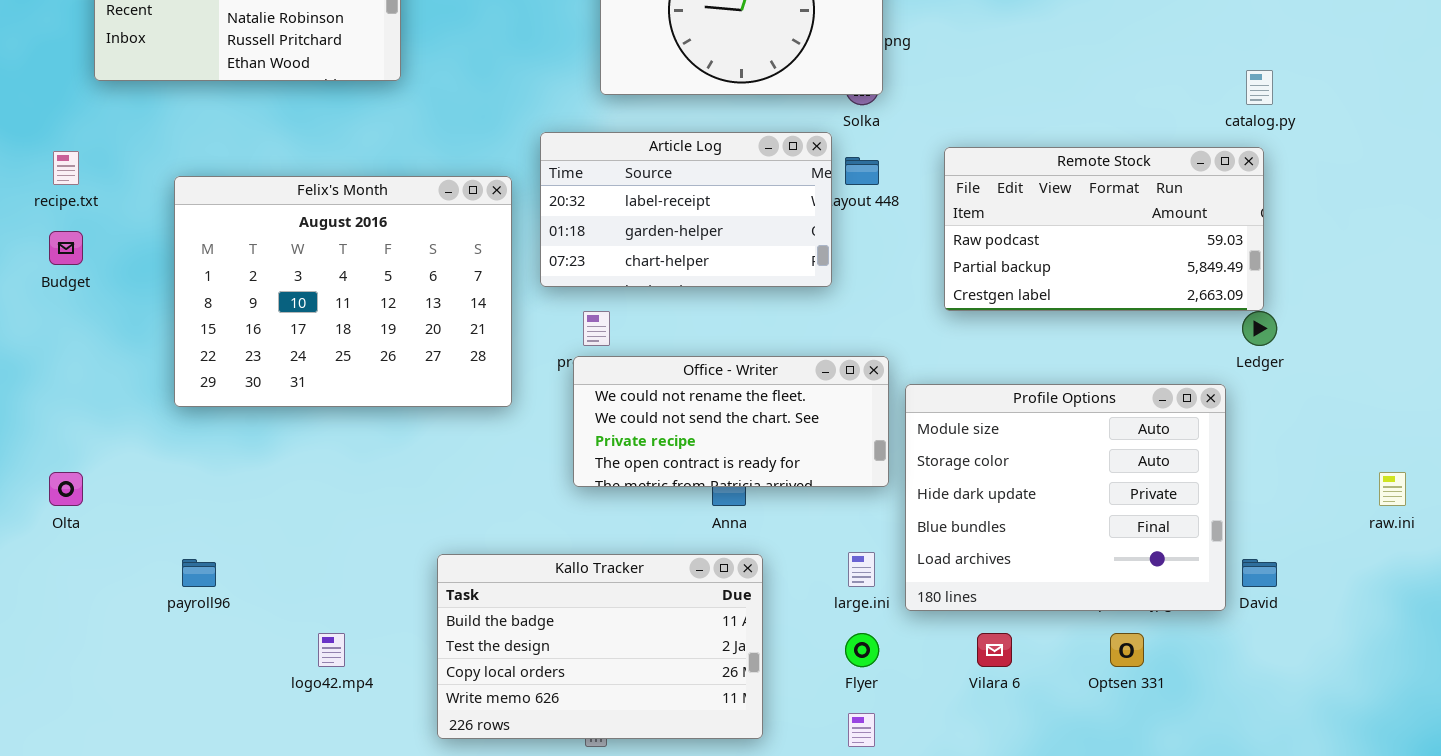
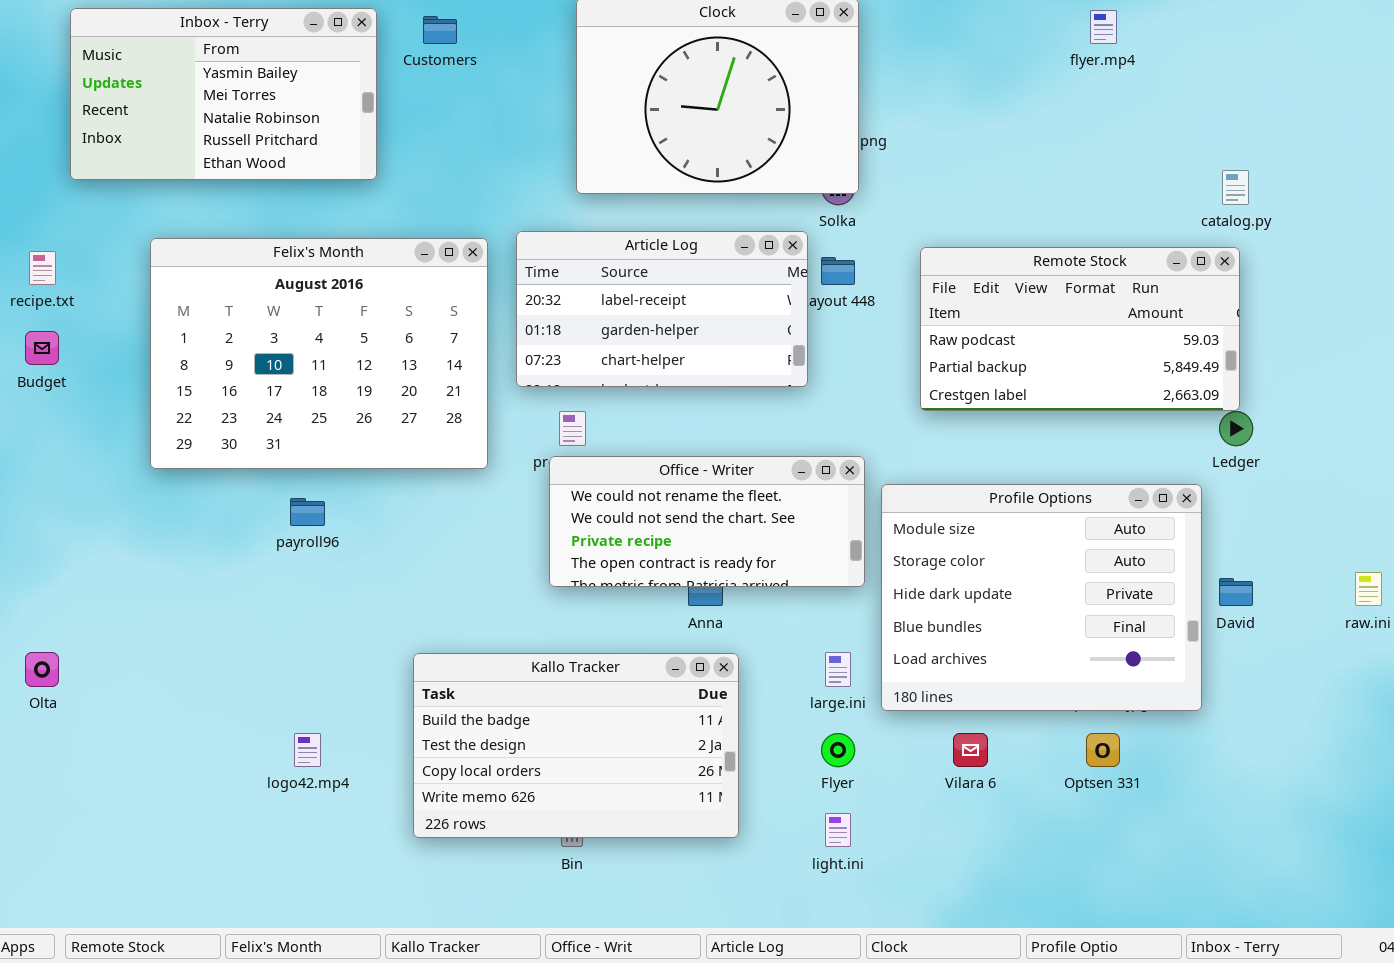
Felix's Month: [174,176,512,407] -> [150,238,488,469], moved
Olta: [49,472,83,506] -> [25,652,59,687], moved
payroll96: [182,559,216,587] -> [290,498,325,526], moved
David: [1242,559,1277,587] -> [1219,578,1253,606], moved

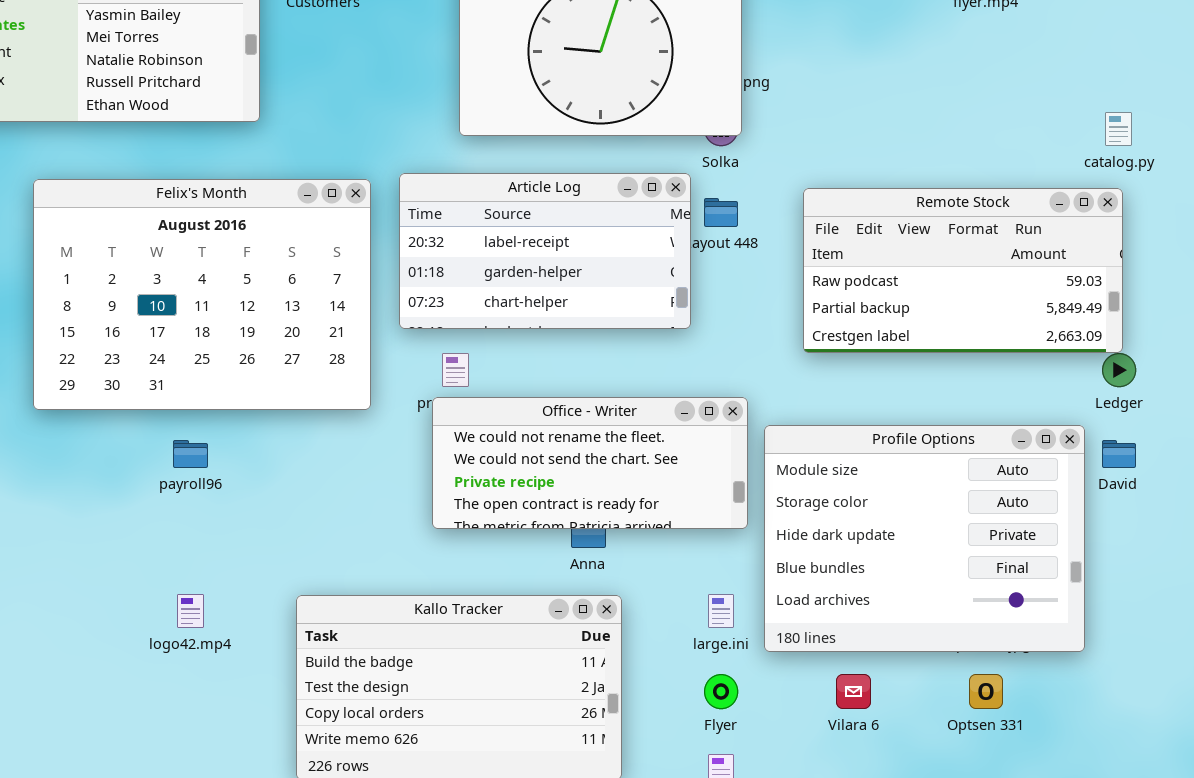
David: [1219,578,1253,606] -> [1102,440,1136,468], moved
logo42.mp4: [294,733,321,767] -> [177,594,204,628], moved

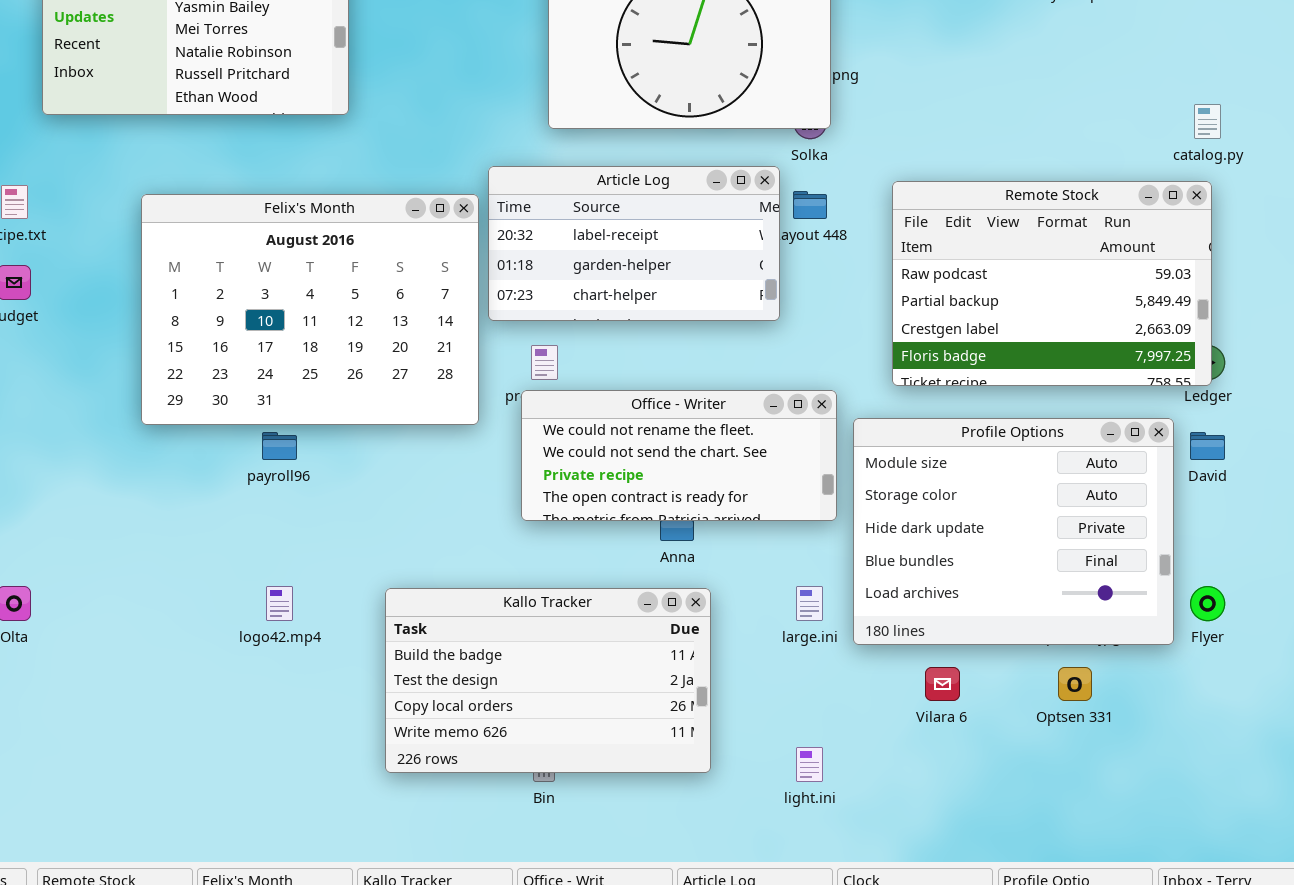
Felix's Month: [33,179,371,410] -> [141,194,479,425], moved
Remote Stock: [803,188,1123,353] -> [892,181,1212,386], resized
Flyer: [704,674,738,709] -> [1190,586,1225,621], moved

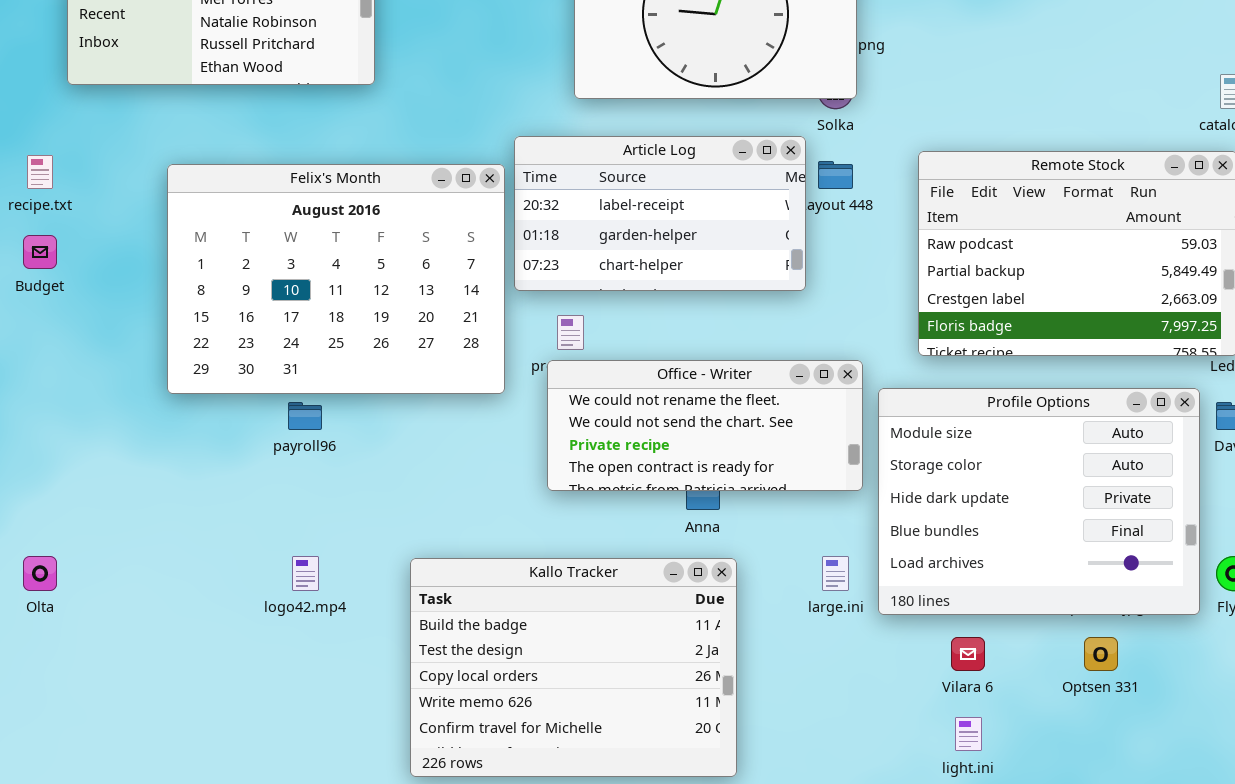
Kallo Tracker: [385,588,711,773] -> [410,558,737,777], resized
light.ini: [796,747,823,782] -> [955,717,982,751], moved

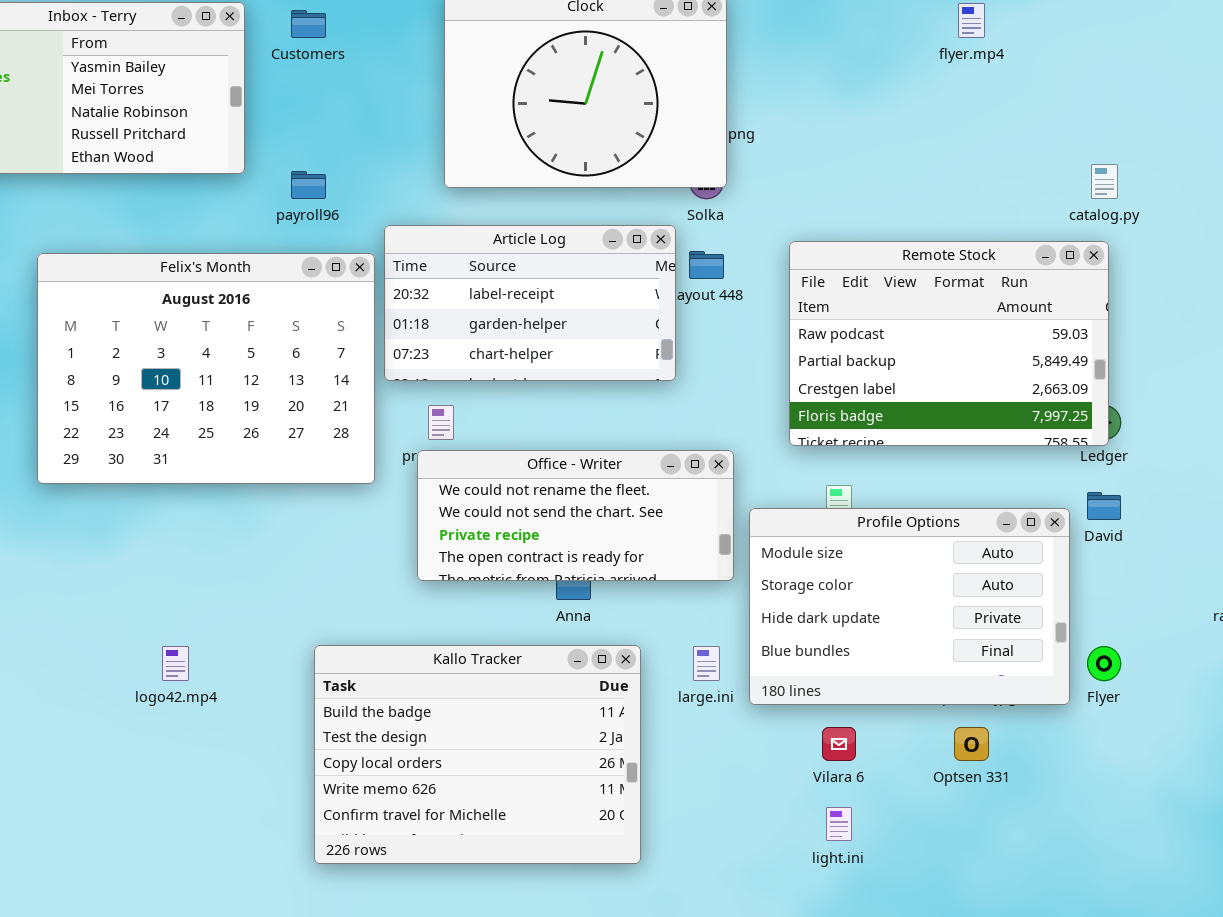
Profile Options: [878,388,1200,615] -> [749,508,1070,705], resized
payroll96: [288,402,322,430] -> [291,171,326,199], moved
Kallo Tracker: [410,558,737,777] -> [314,645,641,864], moved

